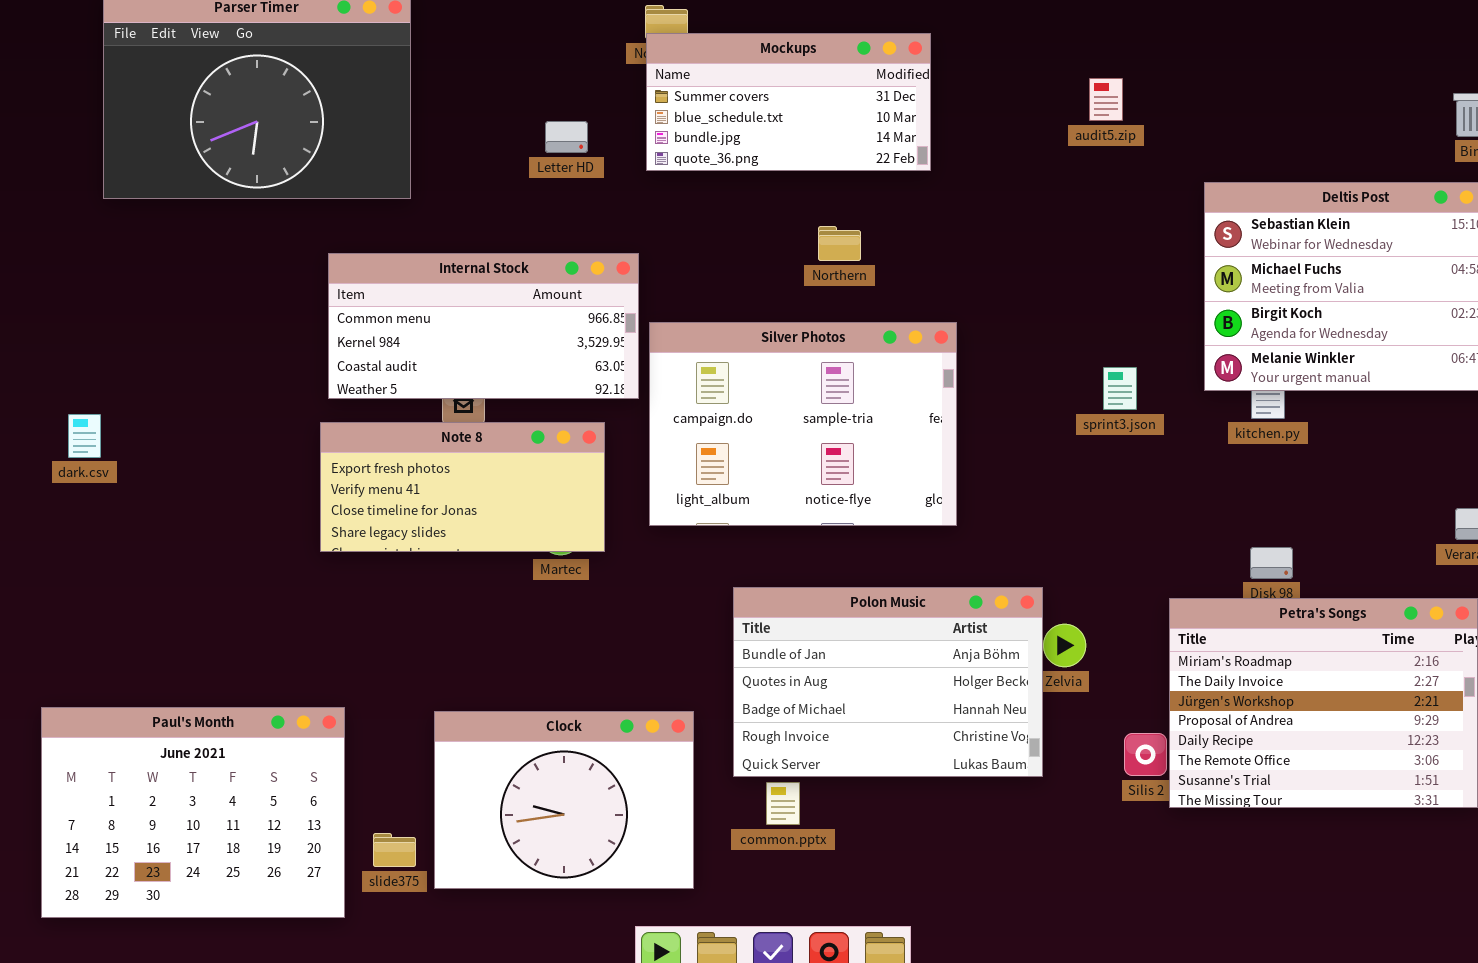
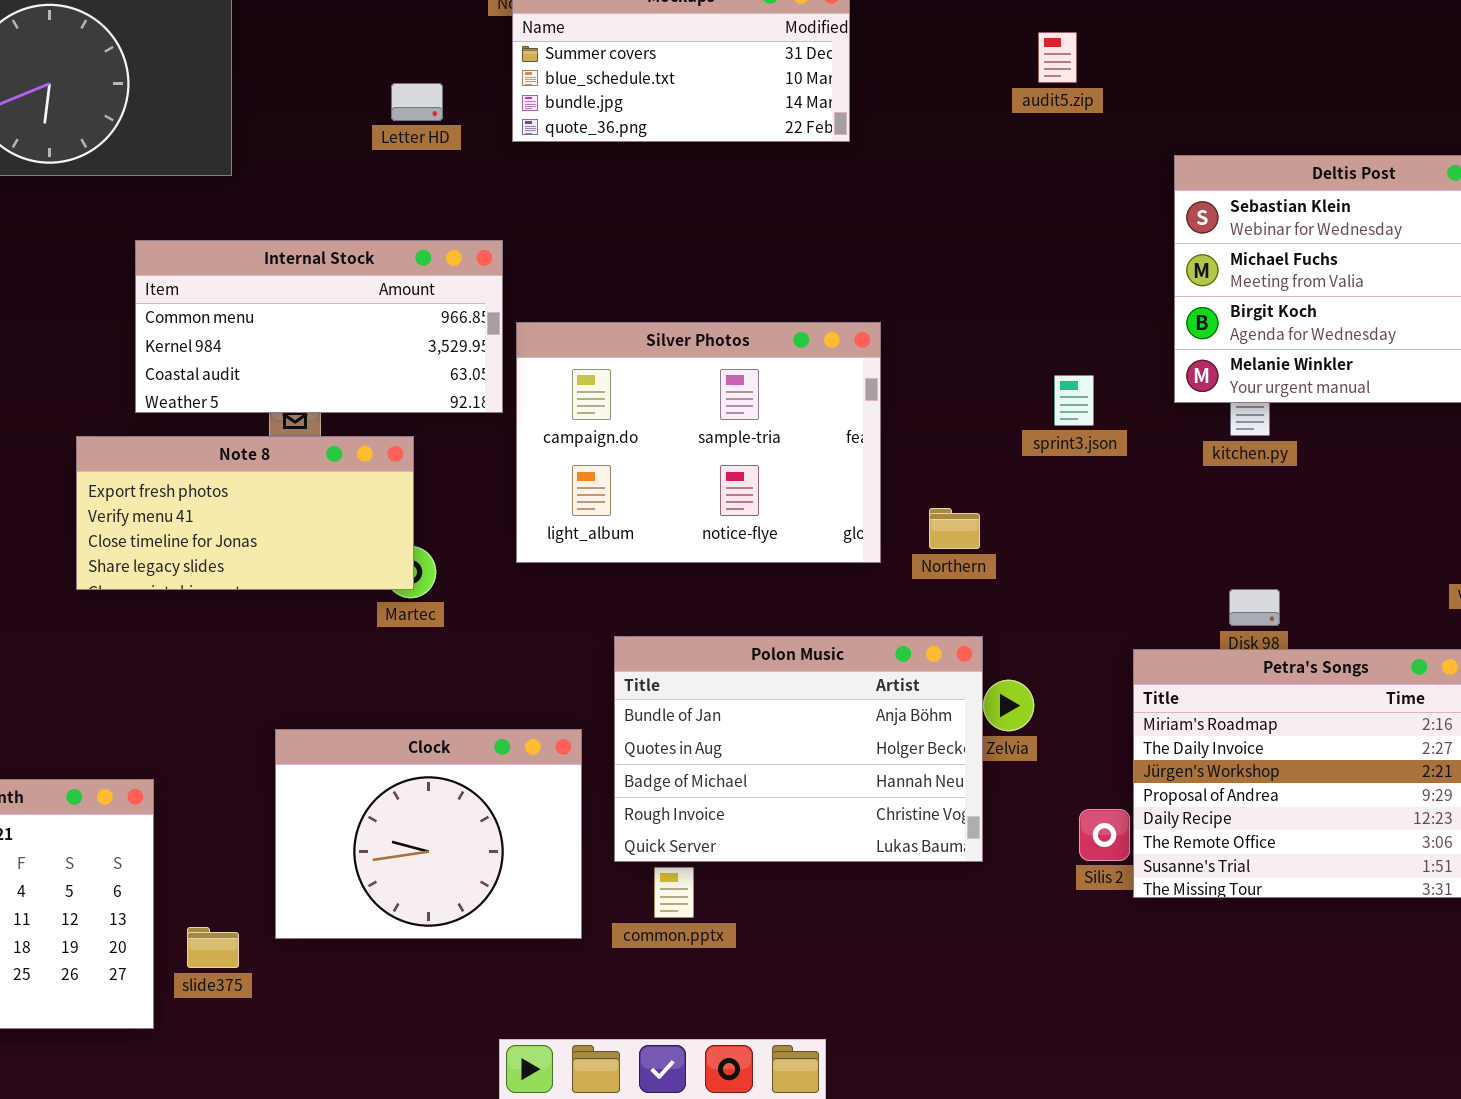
Northern: [818,226,861,261] -> [929,508,980,549], moved
Note 8: [320,422,605,552] -> [76,436,414,590], moved
Clock: [434,711,694,889] -> [275,729,582,939], moved

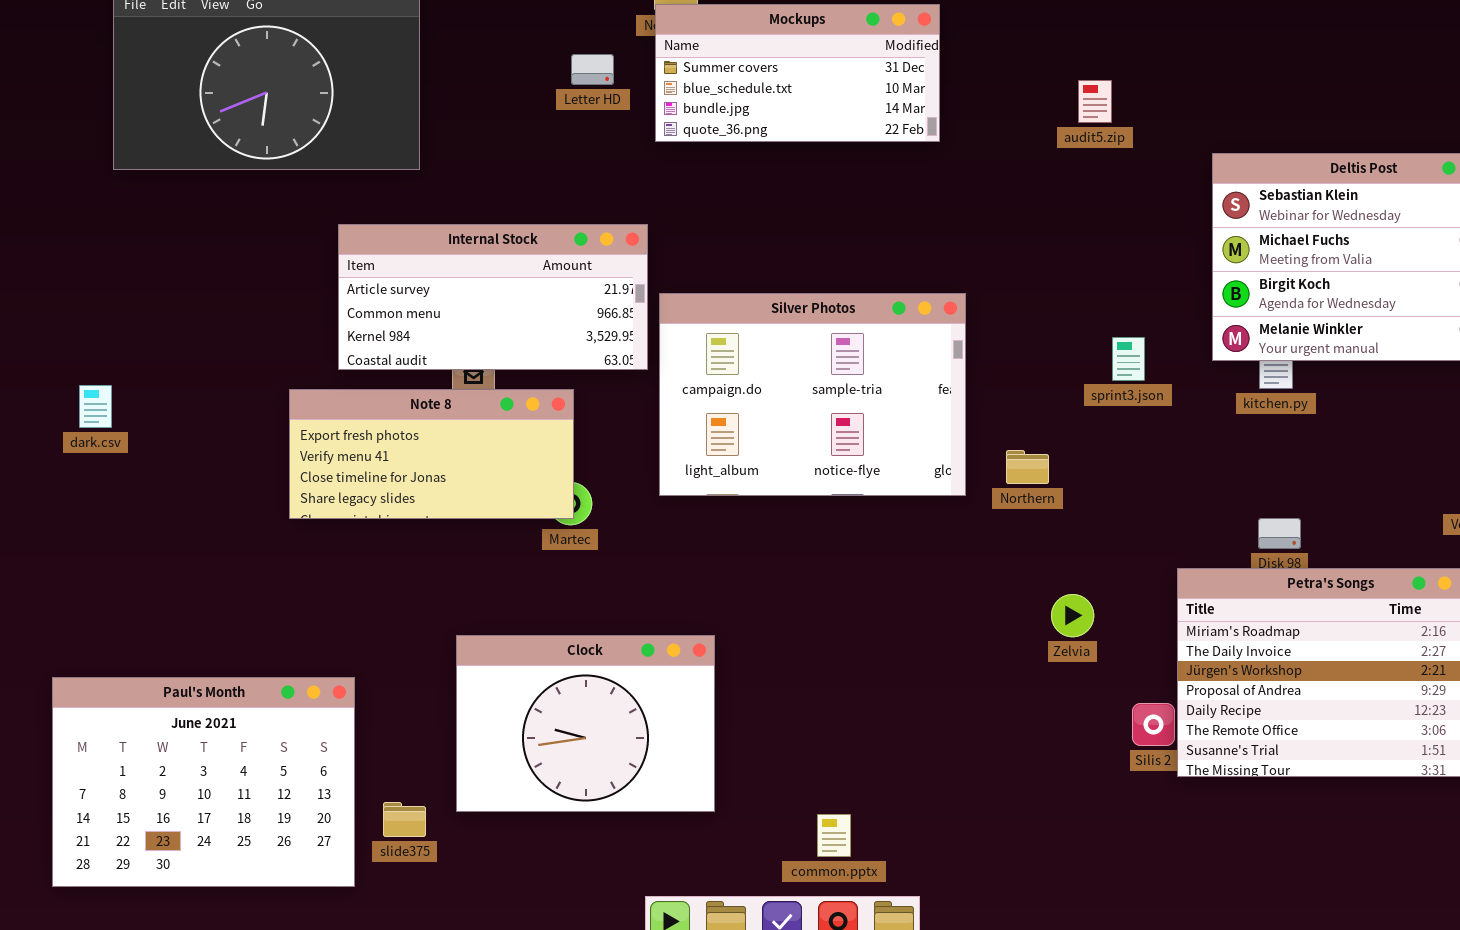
audit5.zip: [1038,32,1077,83] -> [1078,80,1112,123], moved
Letter HD: [391,83,443,121] -> [571,54,614,85], moved
Internal Stock: [135,240,503,413] -> [338,224,648,370], scrolled up 1 row
Polon Music: [614,636,983,862] -> none, closed
common.pptx: [654,867,694,918] -> [817,814,851,857], moved

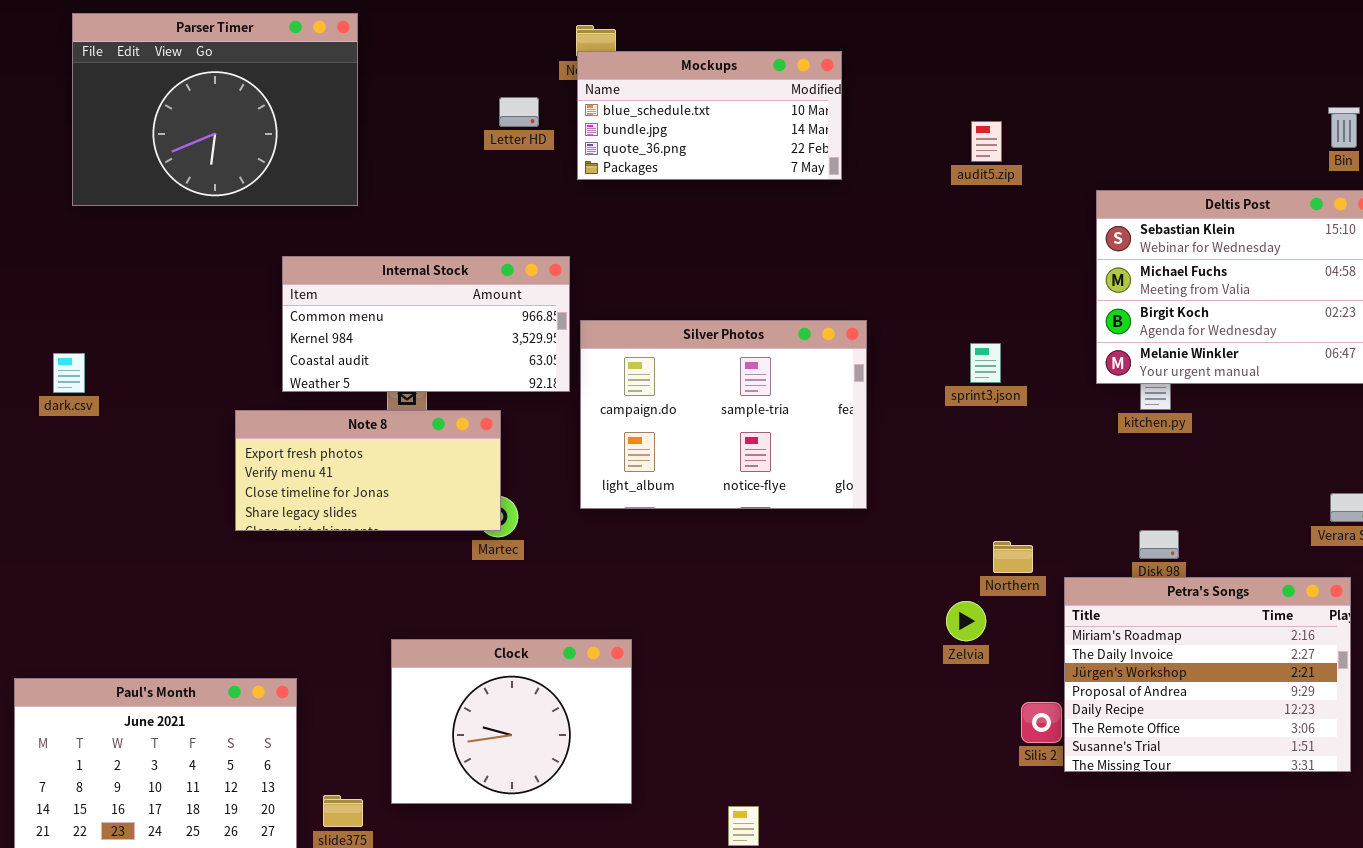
Mockups: [655,4,940,142] -> [577,51,842,180], scrolled down 1 row
Internal Stock: [338,224,648,370] -> [282,256,570,392], scrolled down 1 row
sprint3.json: [1112,337,1145,381] -> [970,343,1001,383], moved
dark.csv: [79,385,112,428] -> [53,353,85,393], moved
Northern: [1006,450,1049,484] -> [993,541,1033,573], moved

